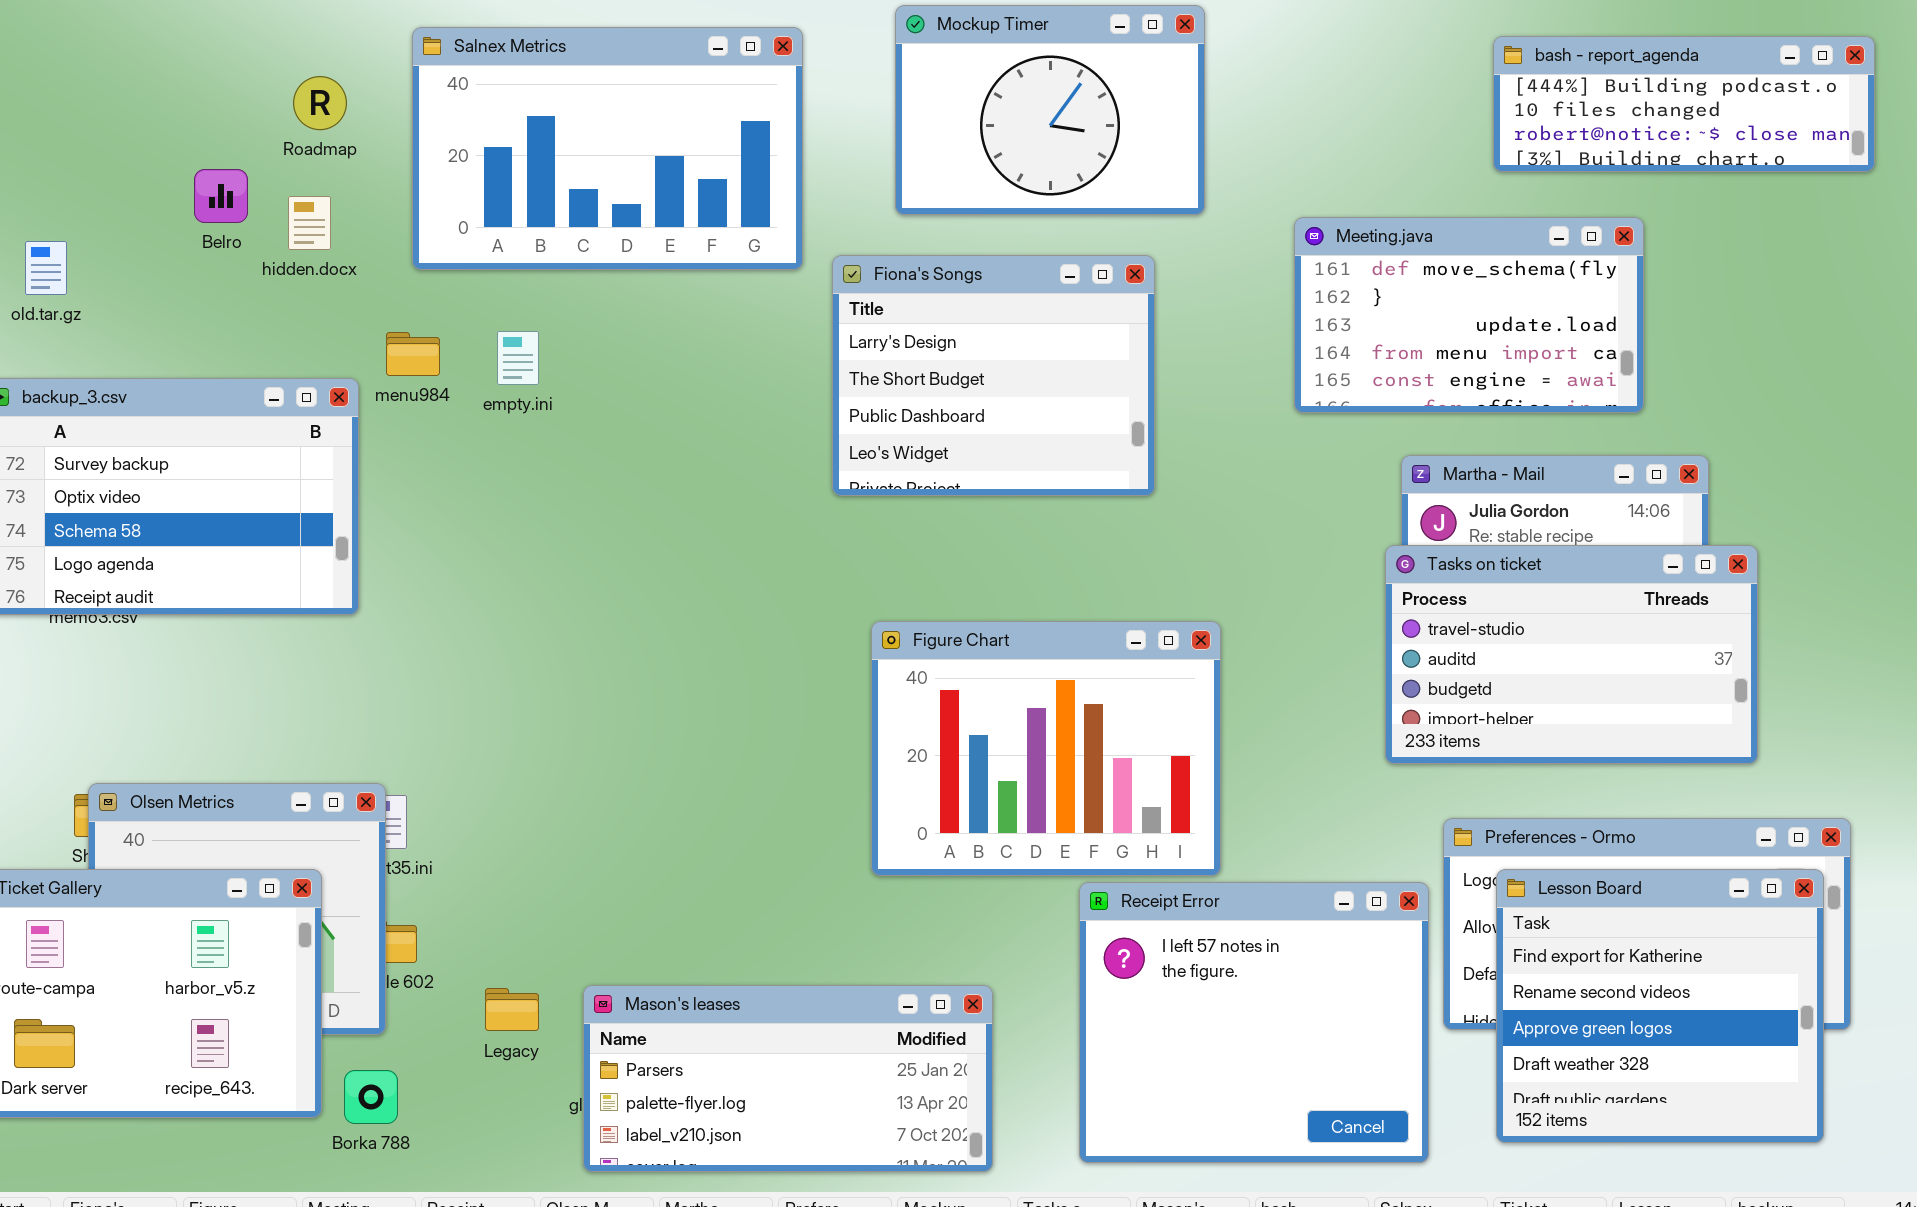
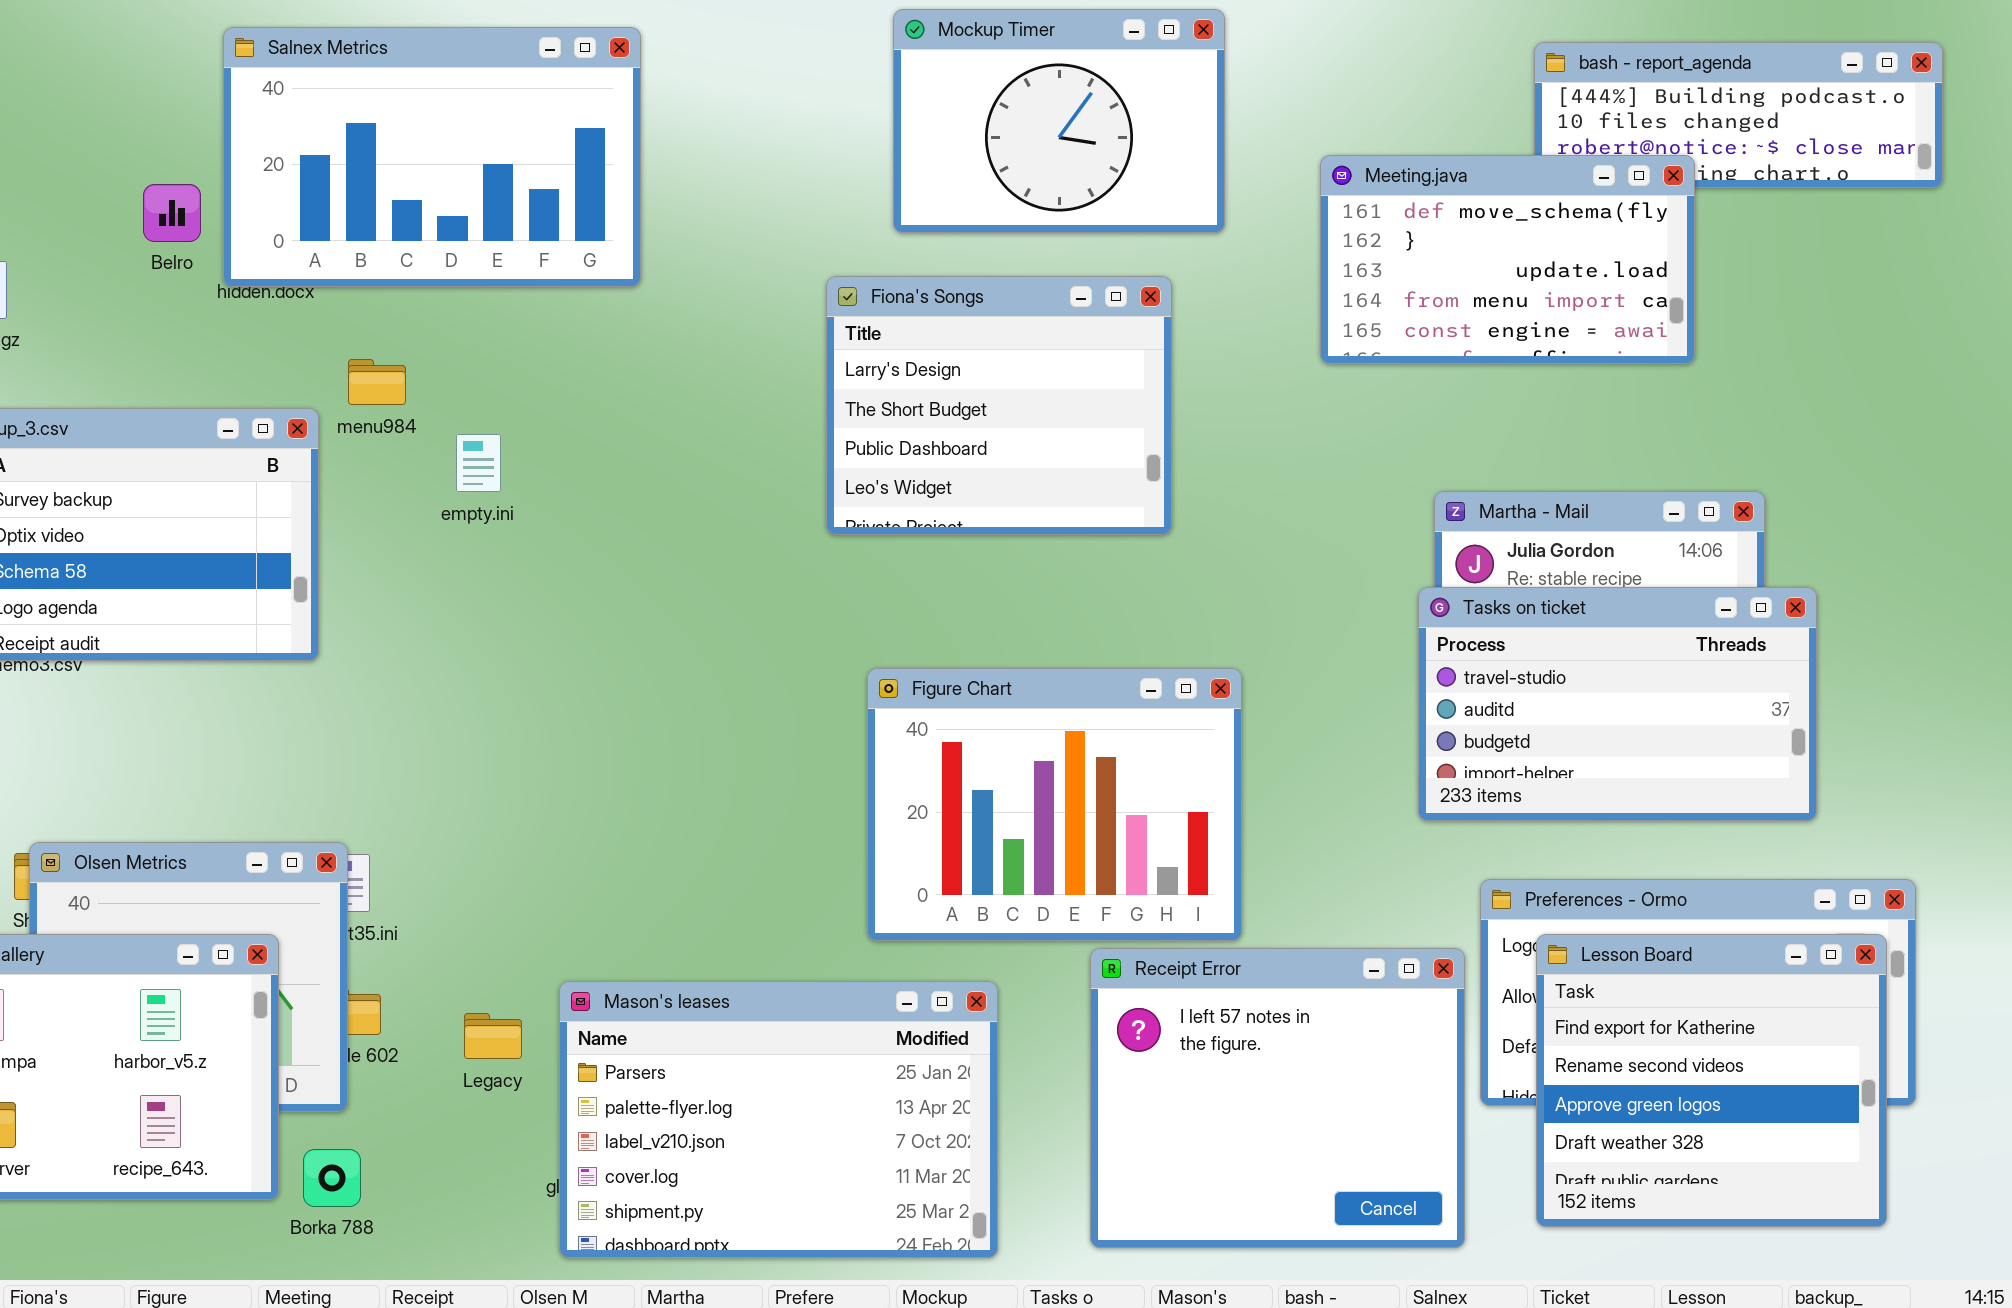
Salnex Metrics: [412,27,803,270] -> [223,27,641,287], moved
Meeting.java: [1294,217,1644,413] -> [1320,155,1695,364], moved
empty.ini: [497,331,539,385] -> [456,434,501,492], moved
Mason's leases: [583,985,993,1172] -> [559,981,998,1258], resized
Legacy: [485,988,539,1031] -> [464,1013,522,1059], moved

